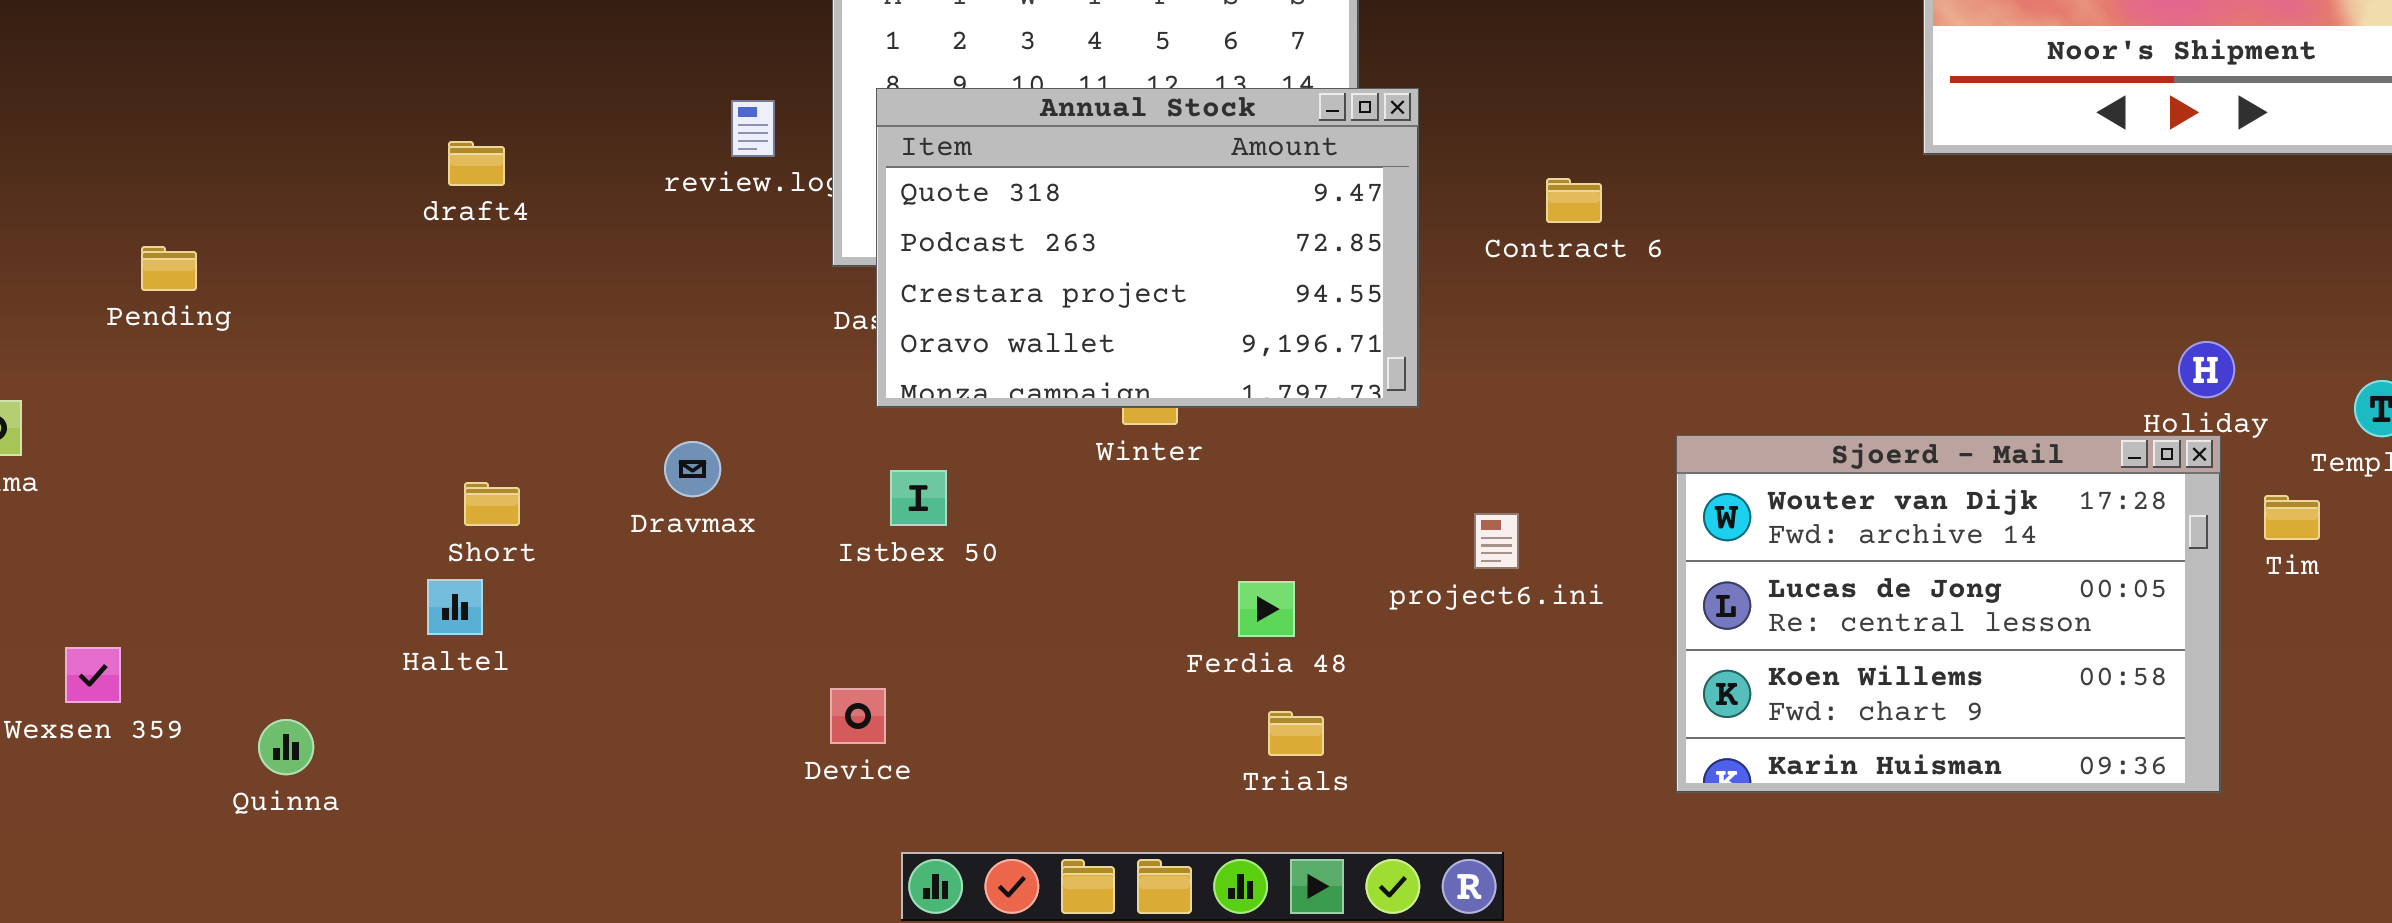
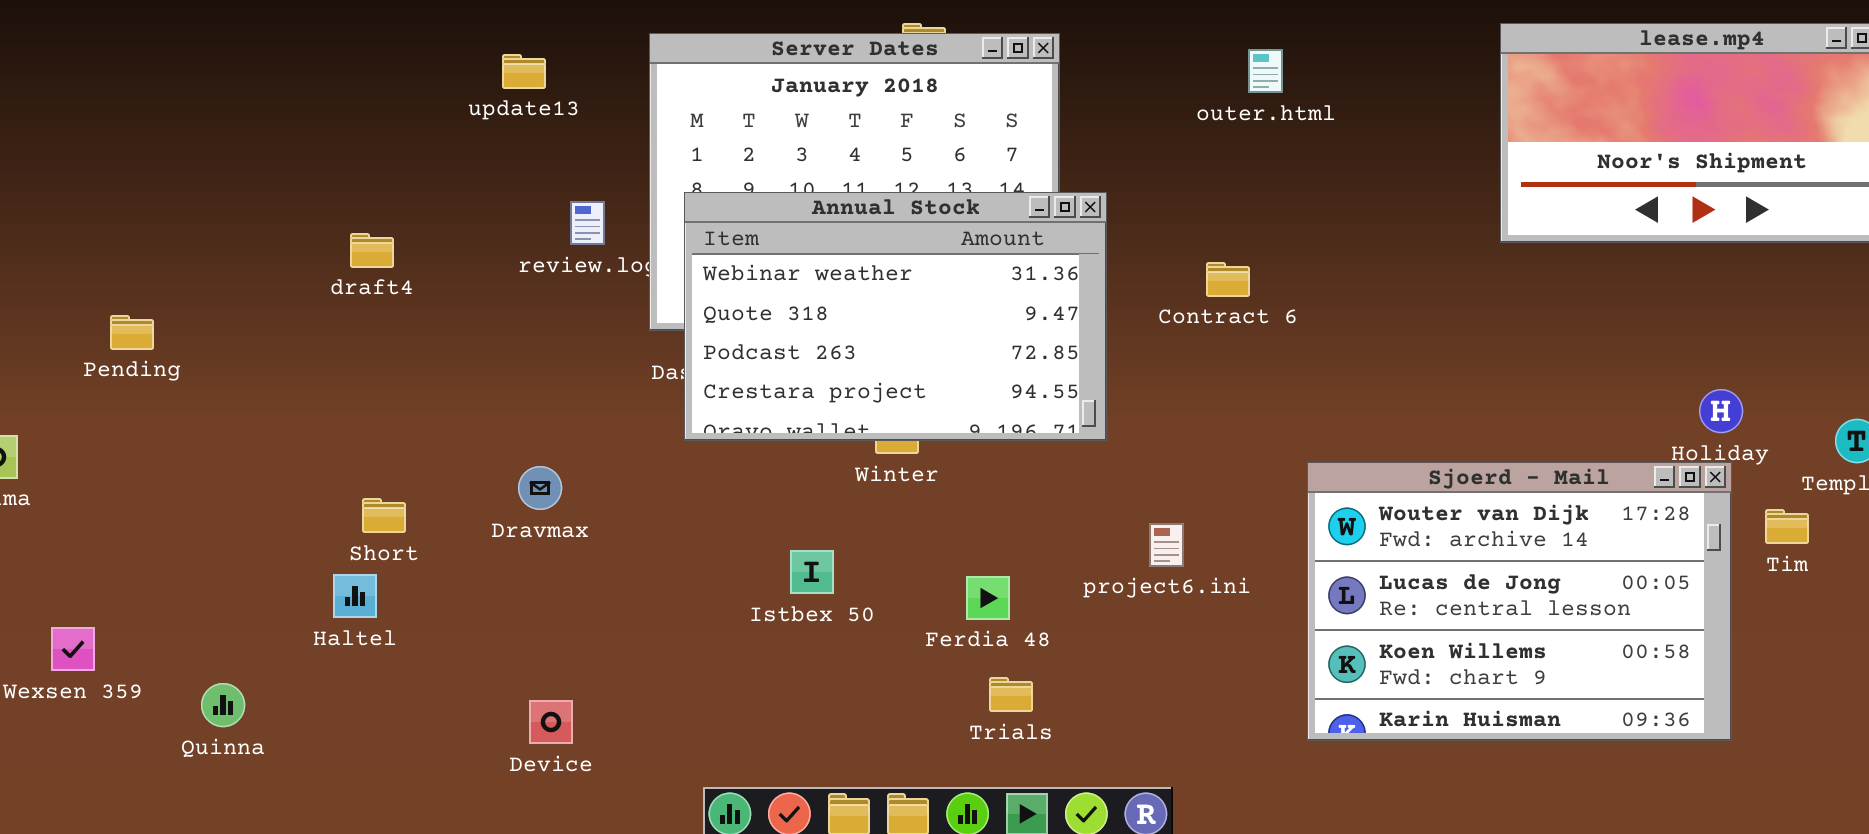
Annual Stock: [876,88,1419,408] -> [684,192,1107,441], scrolled up 1 row
Istbex 50: [890,470,947,526] -> [790,550,834,594], moved
Device: [830,688,886,744] -> [529,700,573,744], moved

